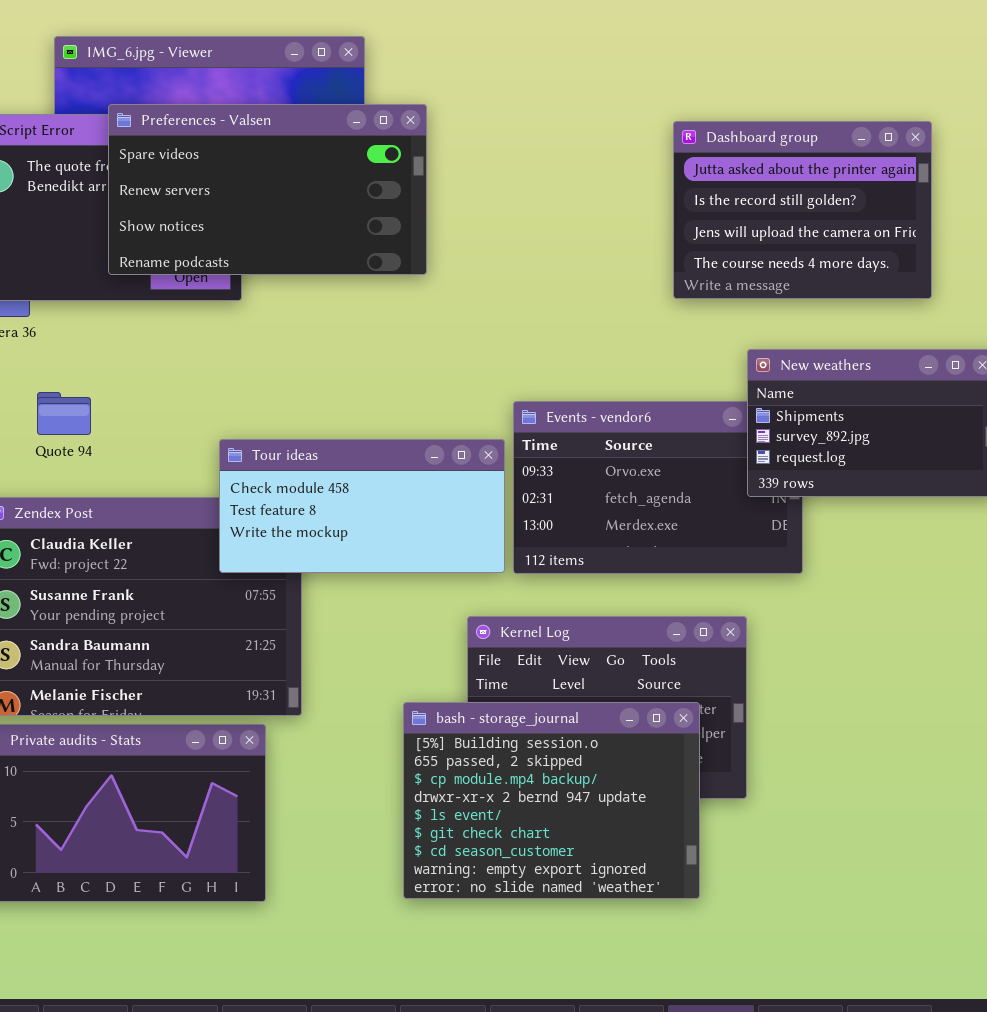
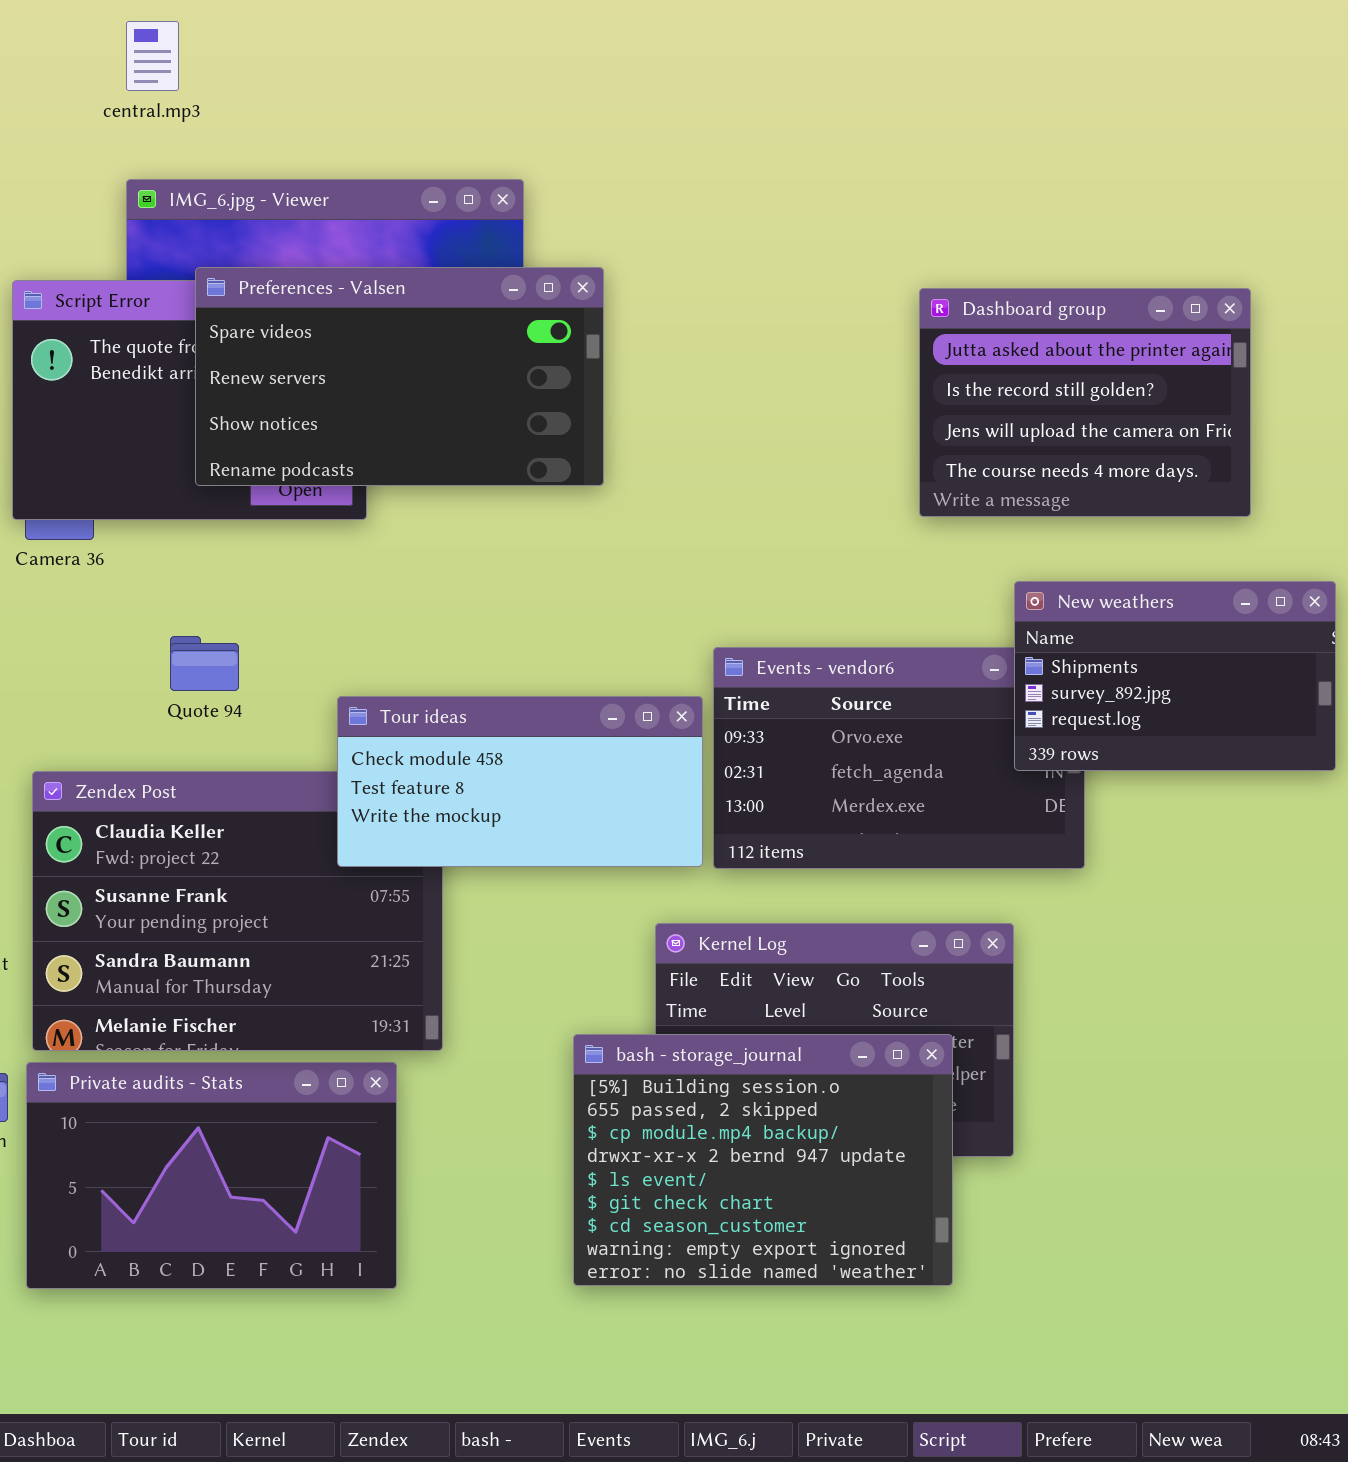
Quote 94: [37,392,91,435] -> [170,636,239,691], moved

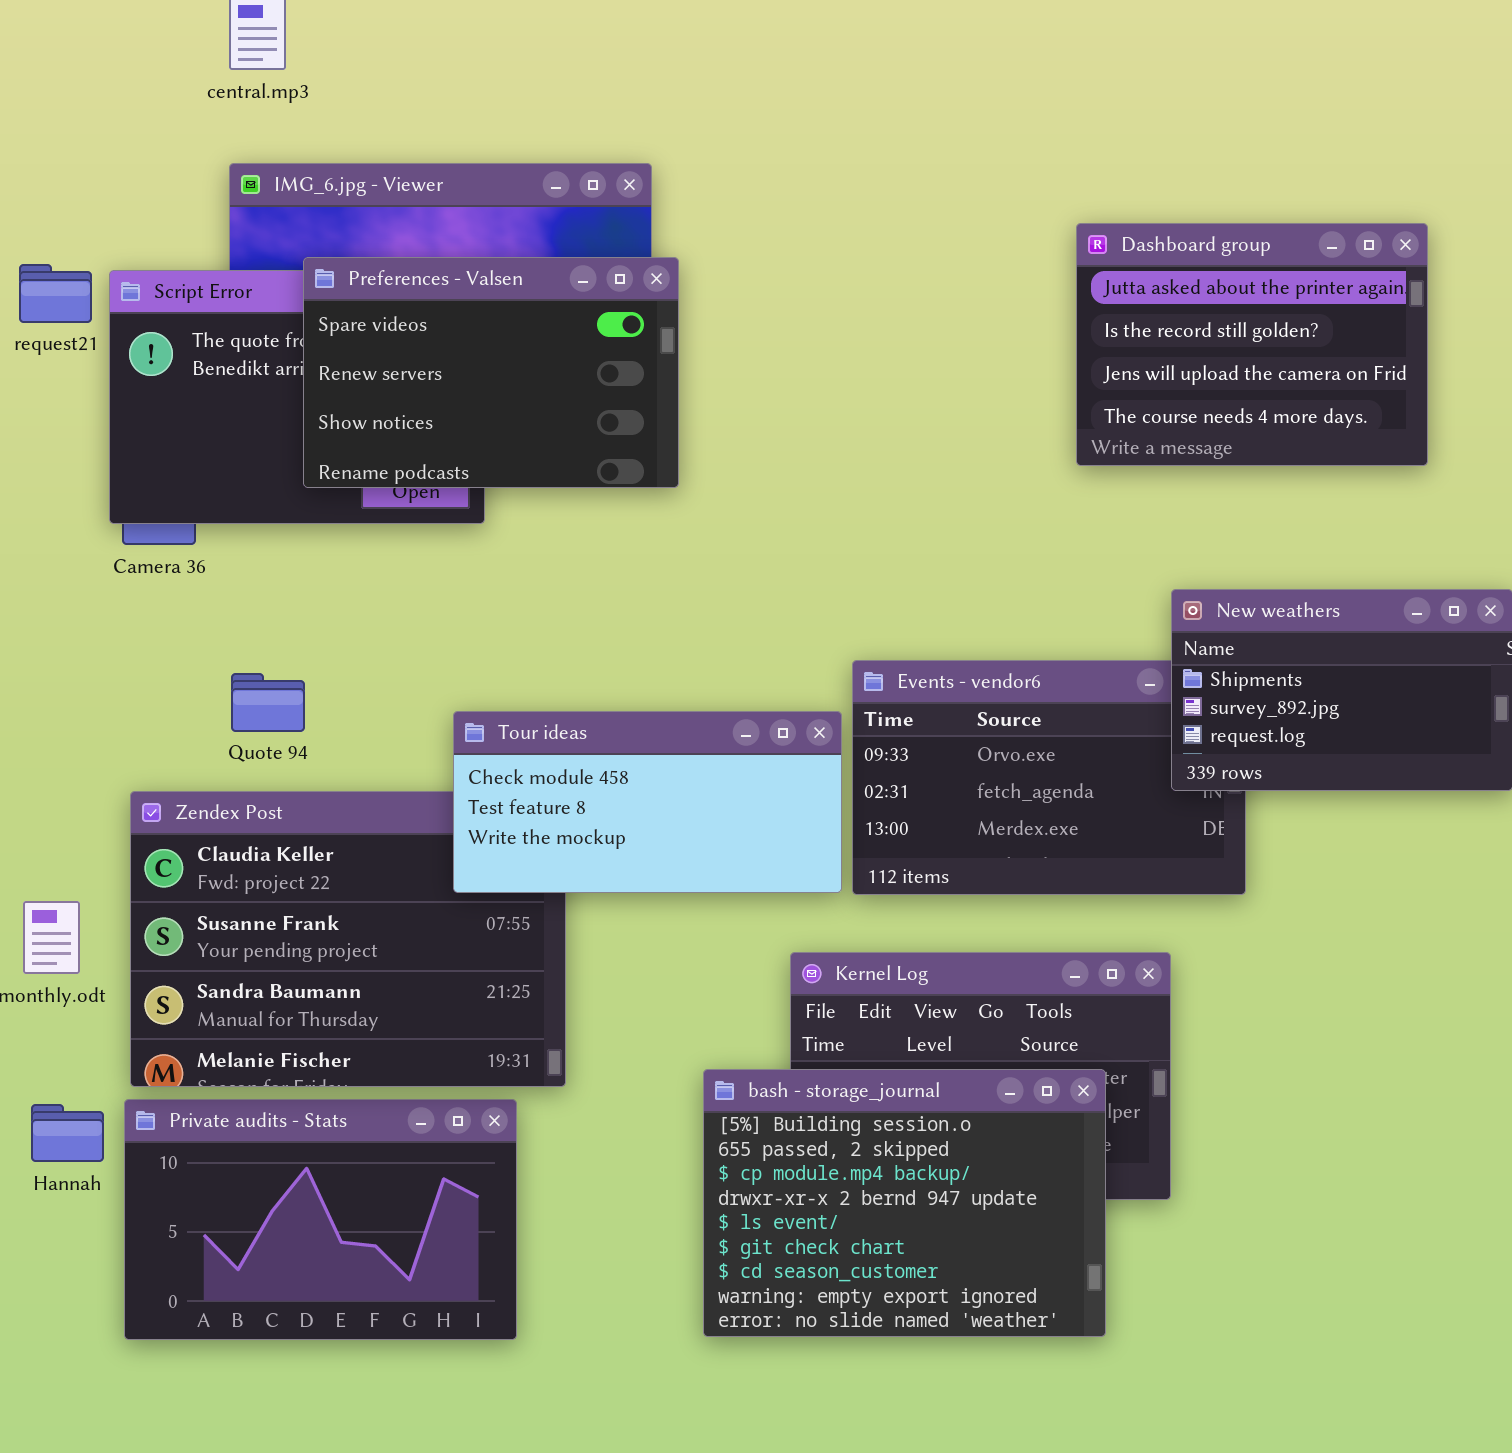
Preferences - Valsen: [195,267,604,486] -> [303,257,679,488], resized
Dashboard group: [919,288,1251,517] -> [1076,223,1428,466], moved
Quote 94: [170,636,239,691] -> [231,673,305,732], moved

